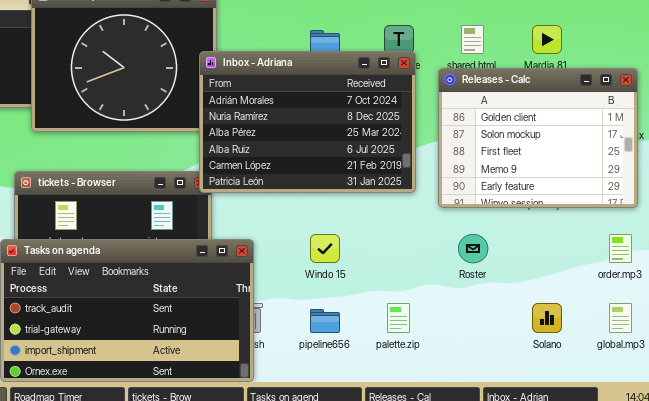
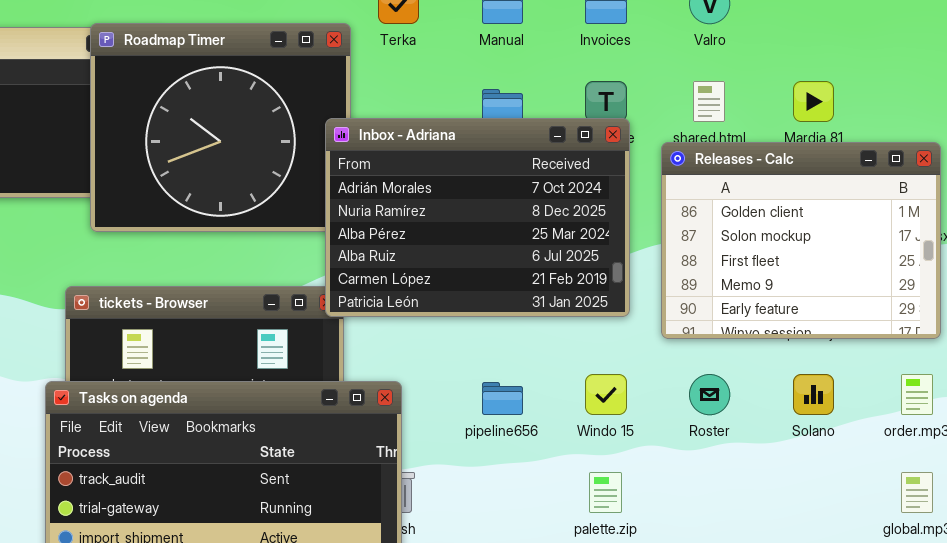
Windo 15: [310,234,340,263] -> [585,374,627,415], moved
Solano: [532,303,562,333] -> [793,374,834,415], moved
pipeline656: [310,309,340,333] -> [482,382,523,415], moved

